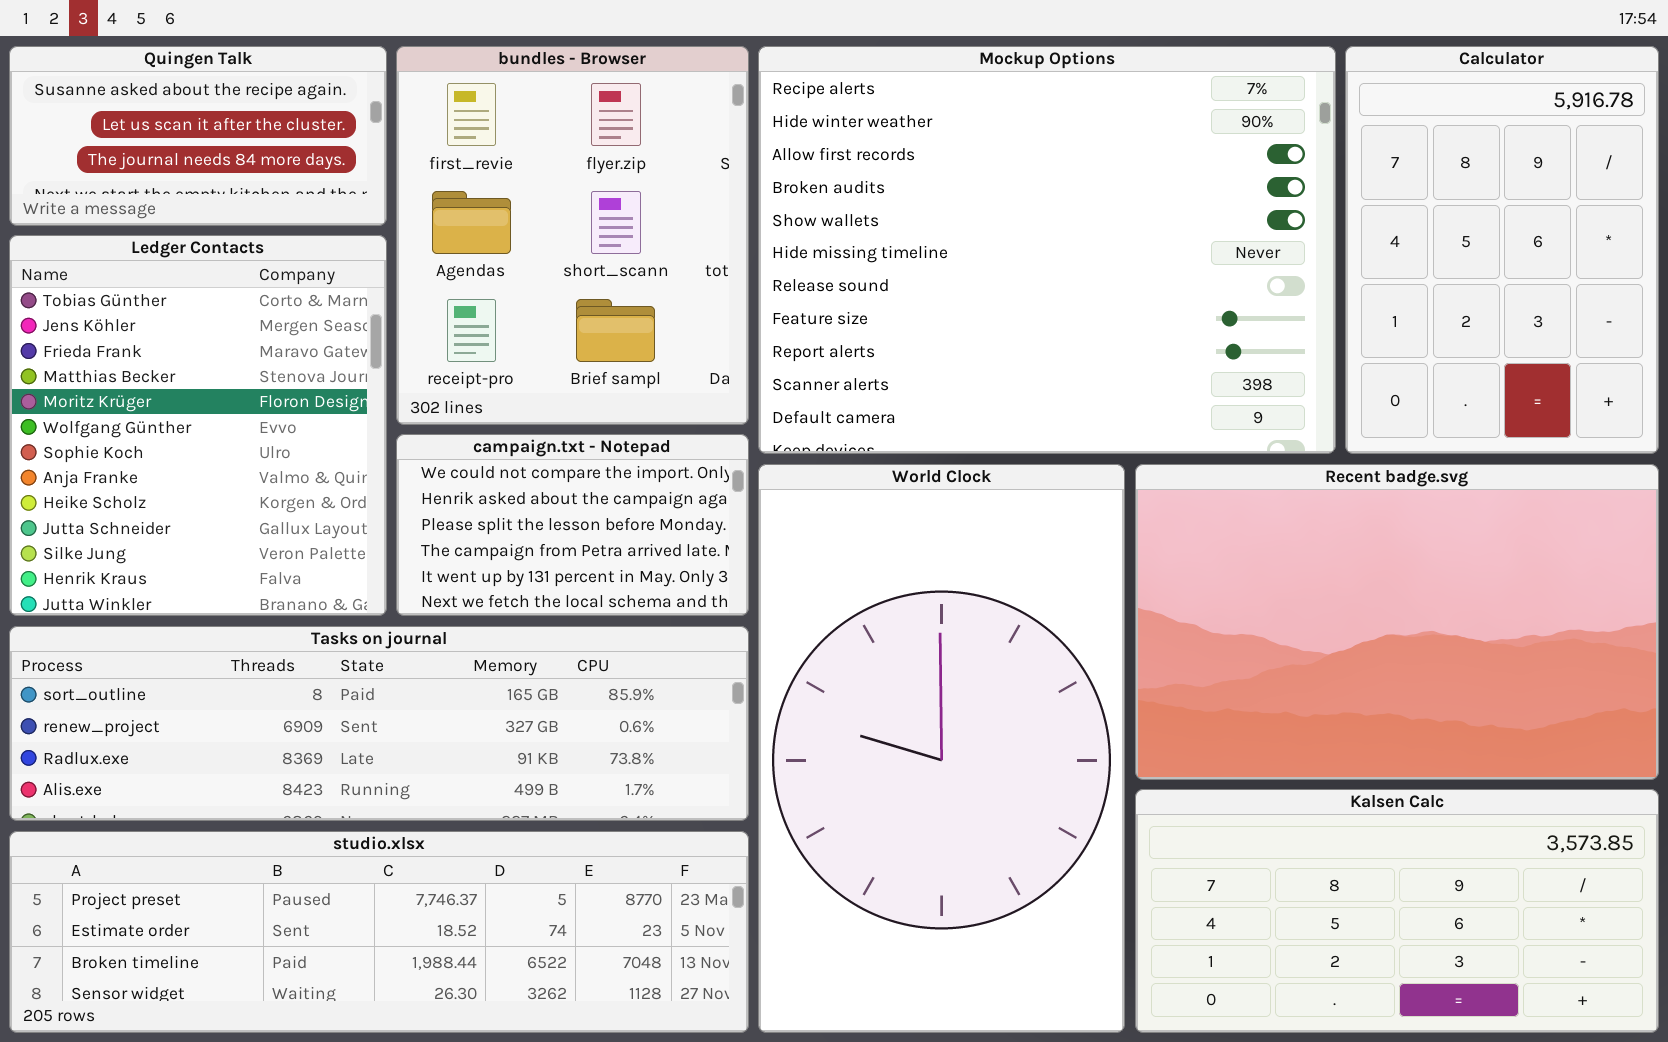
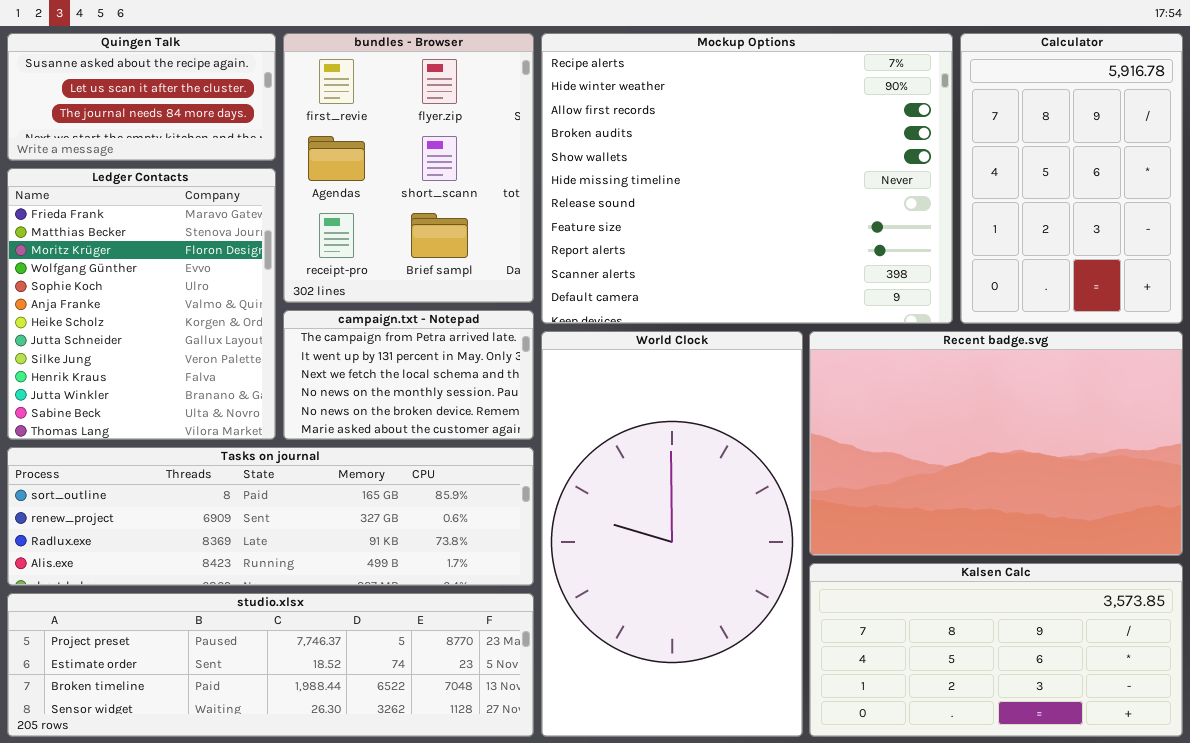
Ledger Contacts: [9,235,387,616] -> [7,168,276,440], scrolled down 2 rows
campaign.txt - Notepad: [396,434,749,616] -> [283,310,534,440], scrolled down 3 rows

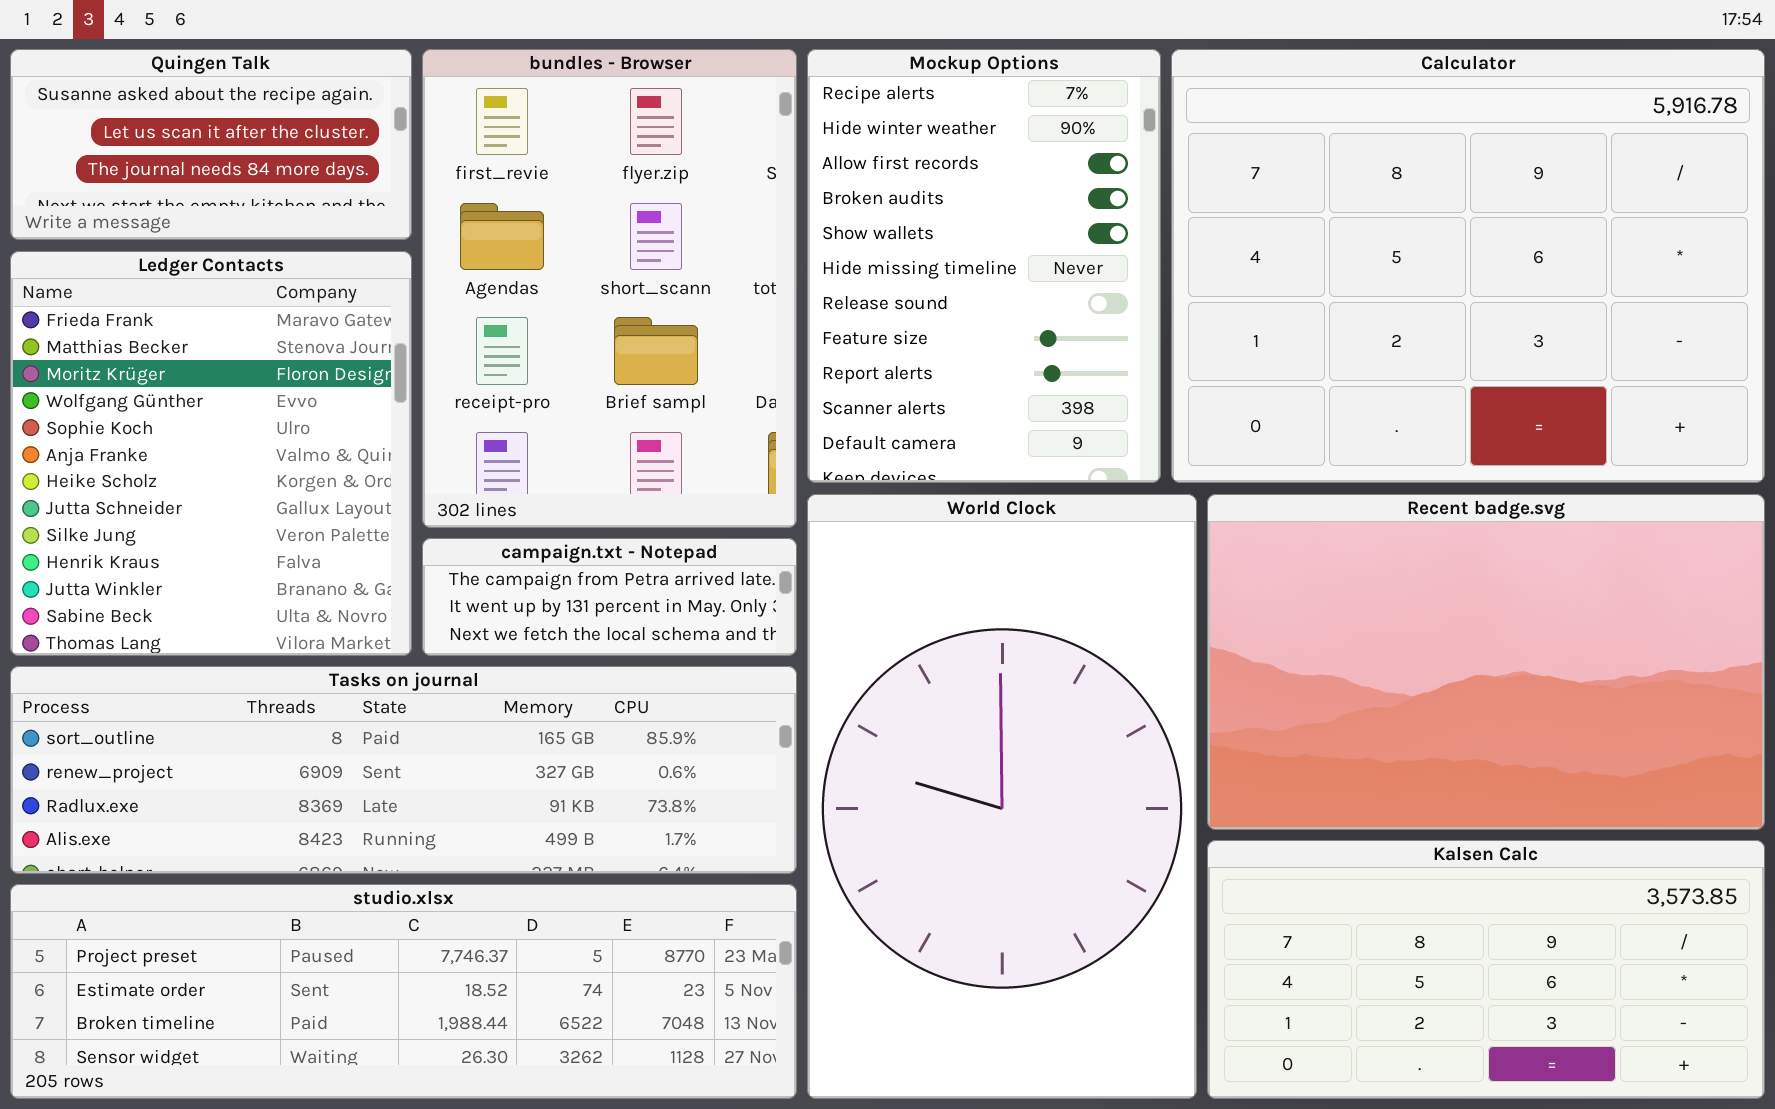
bundles - Browser: [283,33,534,303] -> [422,49,797,528], resized
Mockup Options: [541,33,953,324] -> [807,49,1161,483], resized
Calculator: [960,33,1183,324] -> [1171,49,1765,483], resized
campaign.txt - Notepad: [283,310,534,440] -> [422,538,797,656], resized

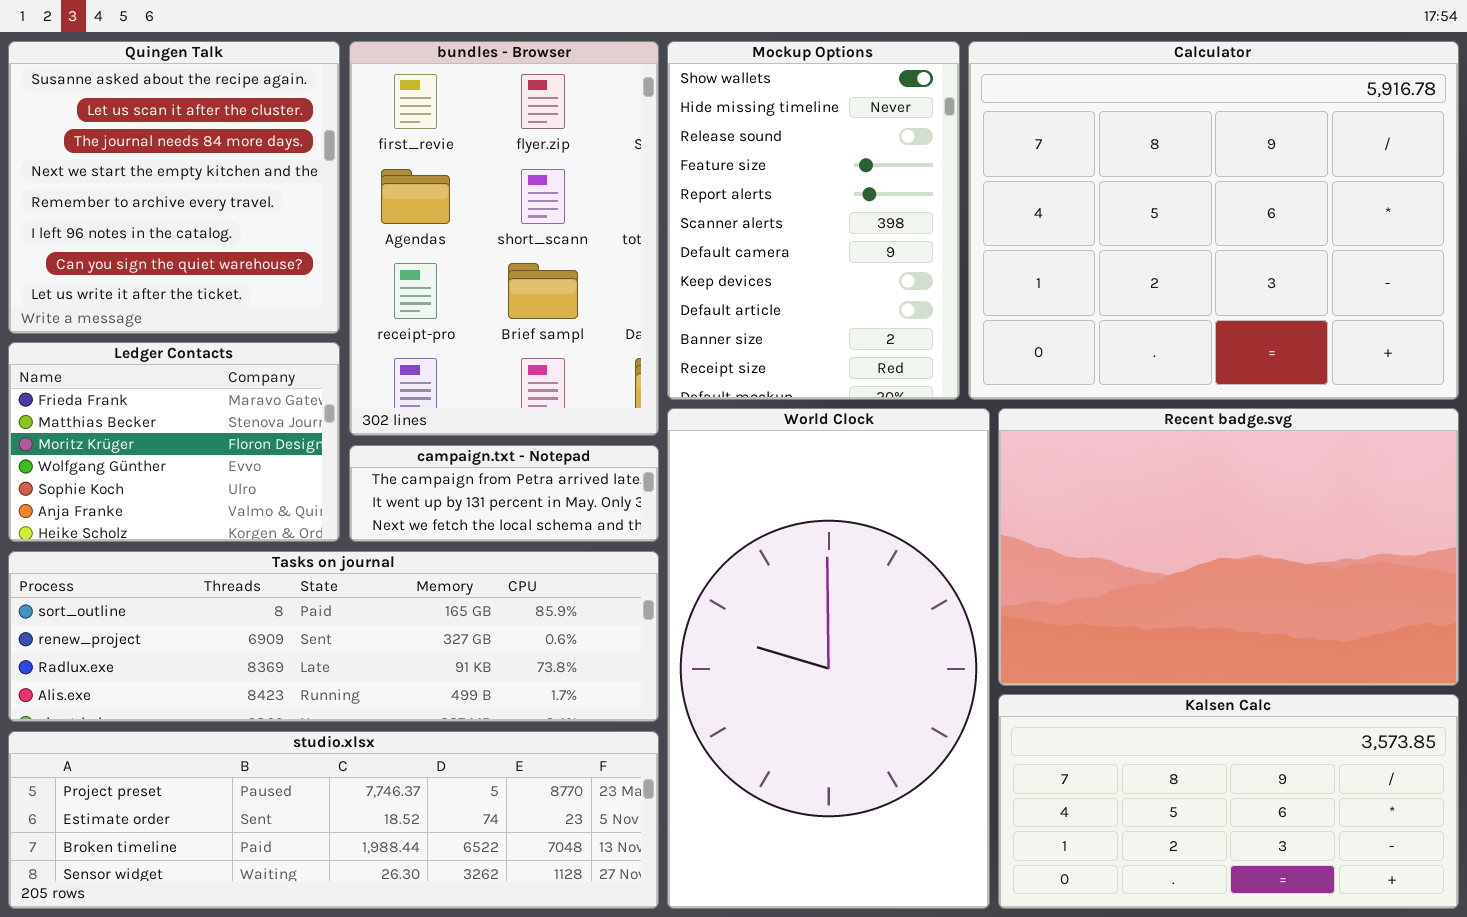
Quingen Talk: [10,49,412,240] -> [8,41,340,334], resized
Mockup Options: [807,49,1161,483] -> [667,41,960,400], scrolled down 4 rows
Ledger Contacts: [10,251,412,656] -> [8,342,340,542], resized

